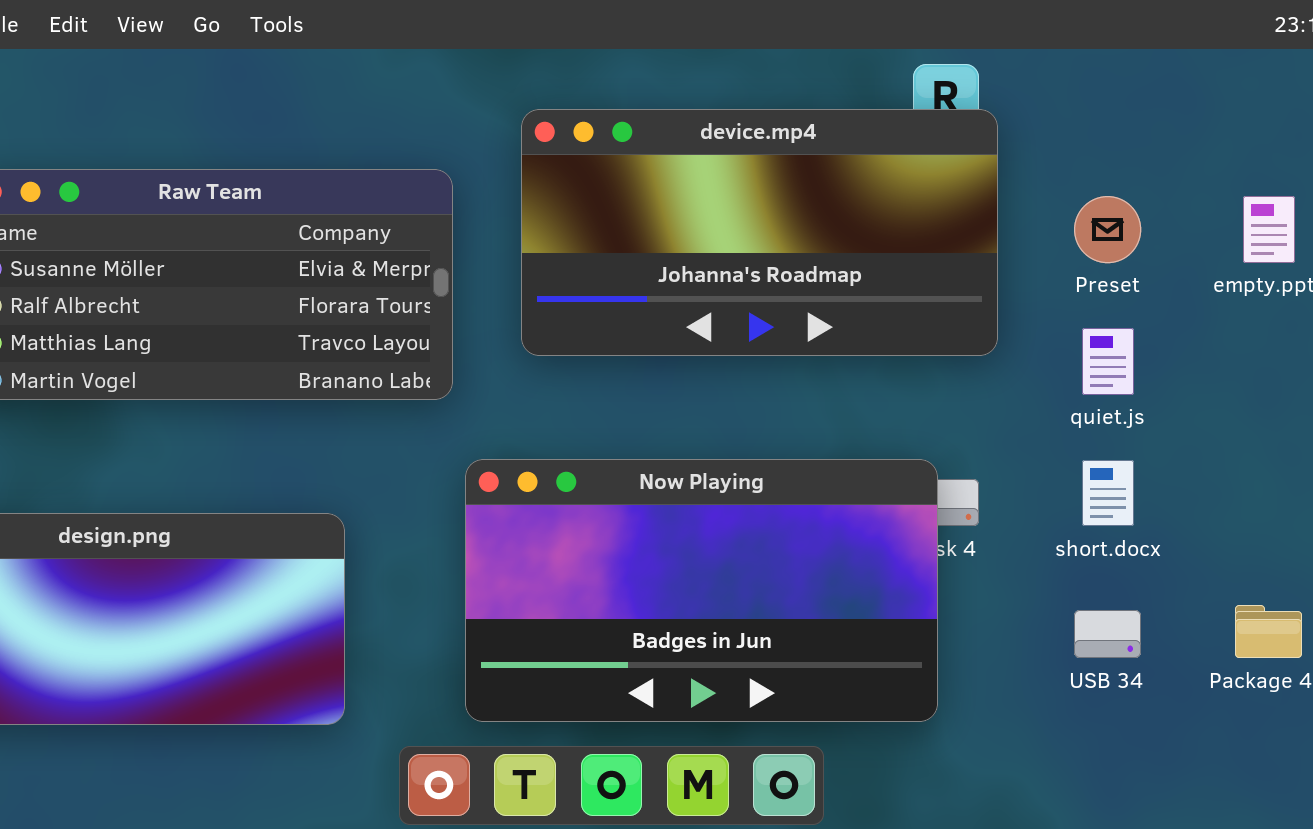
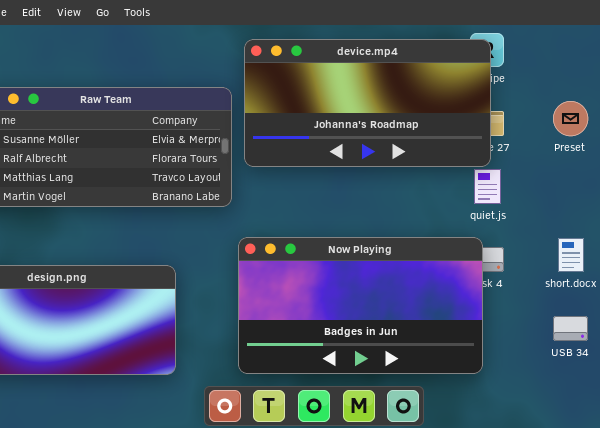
device.mp4: [521,109,998,356] -> [244,39,491,167], moved
quiet.js: [1082,328,1134,395] -> [474,169,501,204], moved

